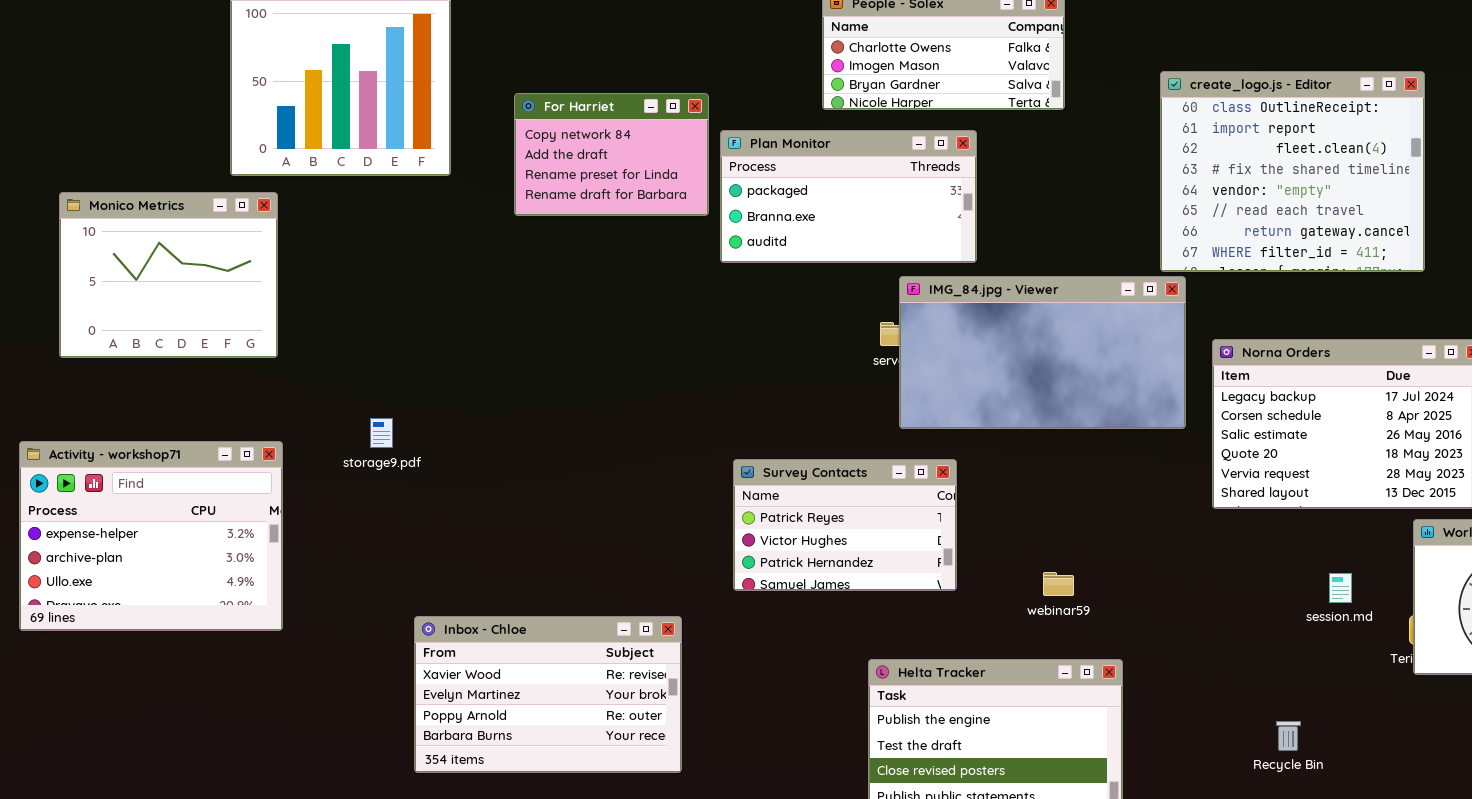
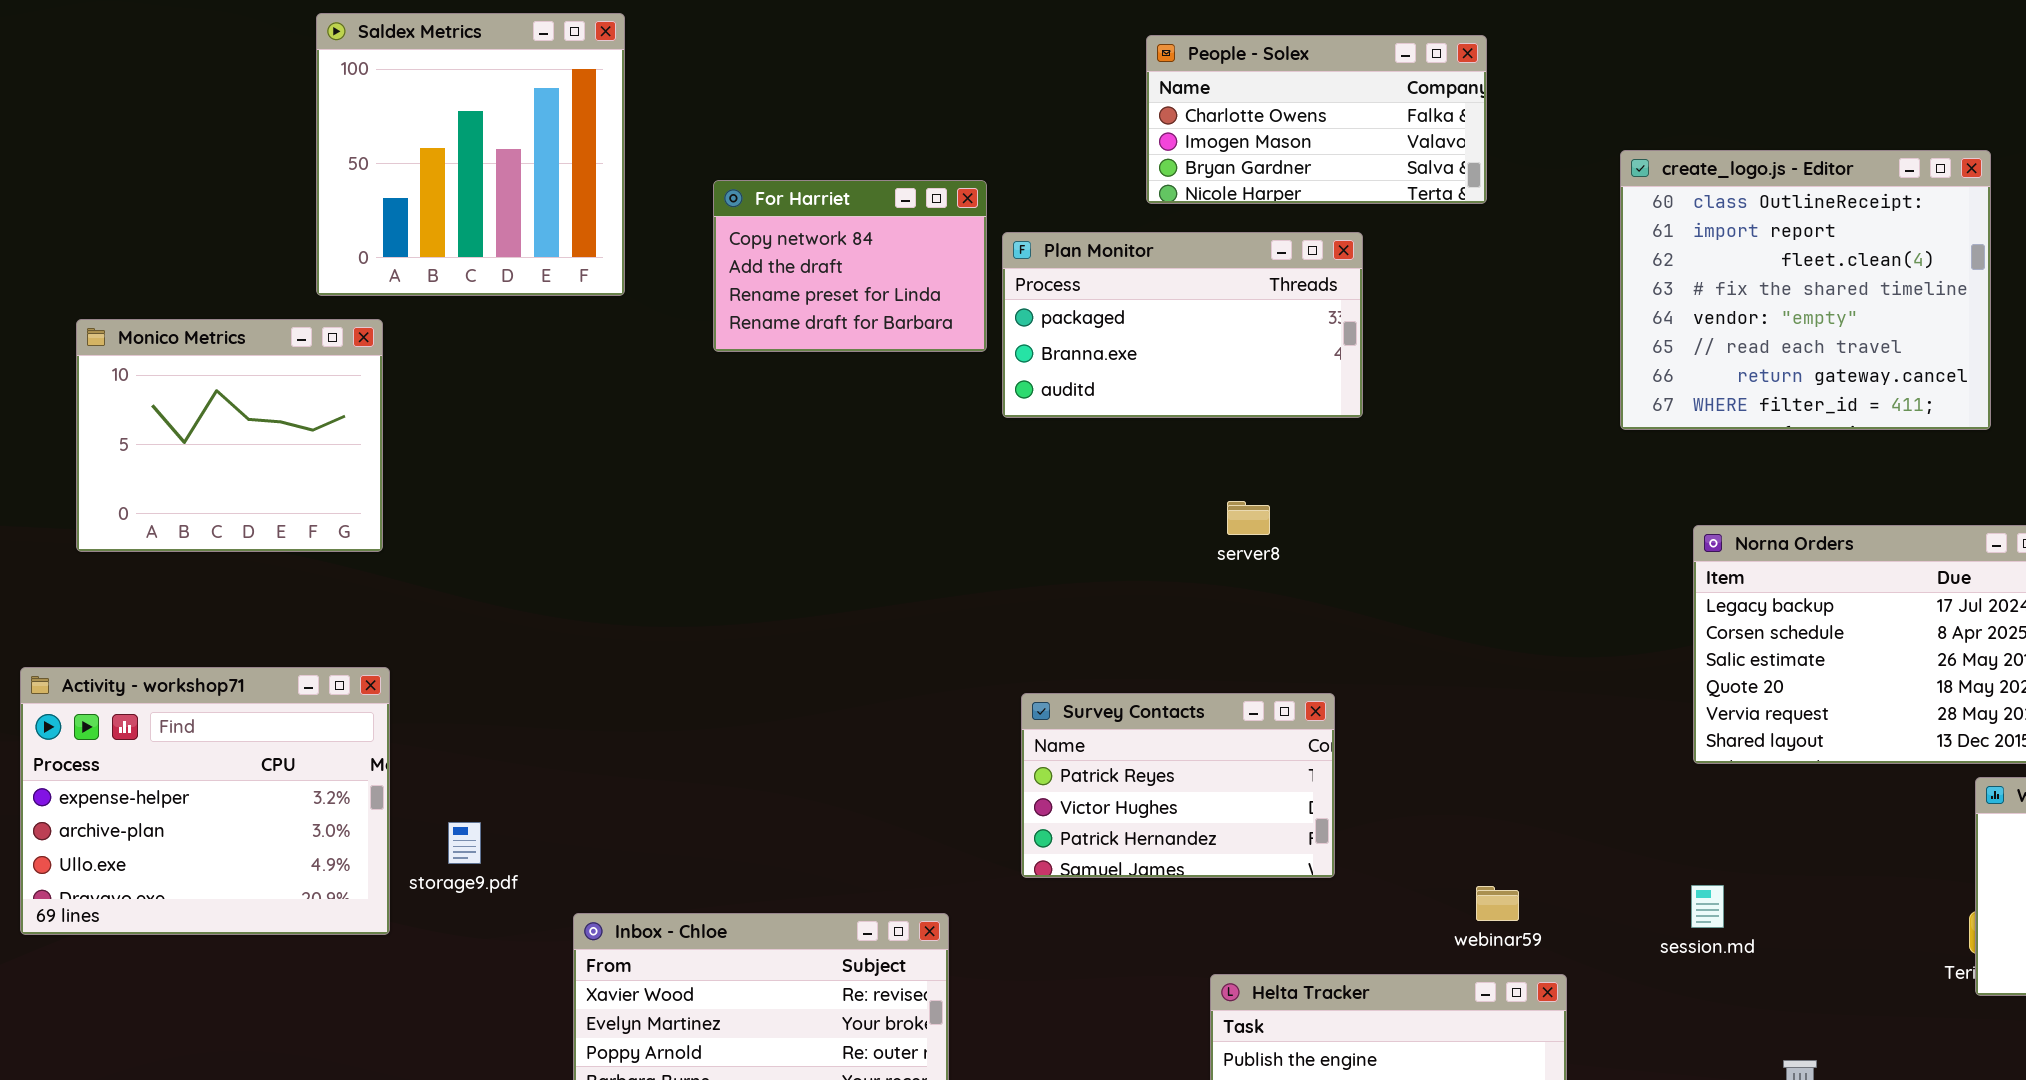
IMG_84.jpg - Viewer: [899,276,1186,429] -> none, closed
storage9.pdf: [370,418,393,448] -> [448,822,481,864], moved
webinar59: [1043,572,1074,596] -> [1476,886,1519,921], moved
session.md: [1329,573,1352,603] -> [1691,885,1724,928], moved

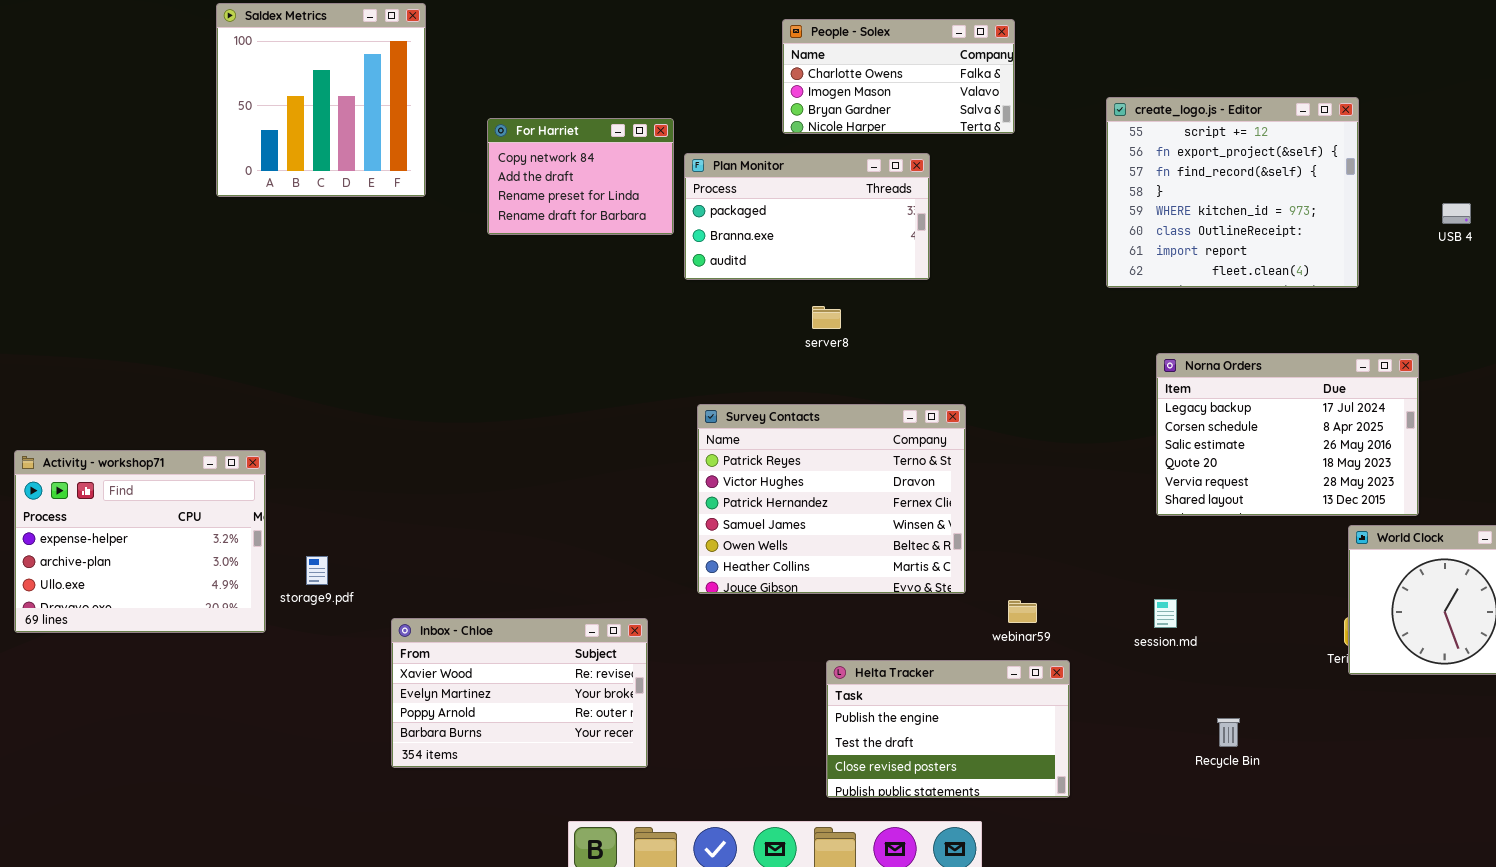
create_logo.js - Editor: [1620,150,1991,430] -> [1106,97,1359,288], scrolled up 5 rows
Monico Metrics: [76,319,383,552] -> none, closed
server8: [1227,501,1270,535] -> [812,306,841,329], moved
Survey Contacts: [1021,693,1335,878] -> [697,404,966,594], resized

